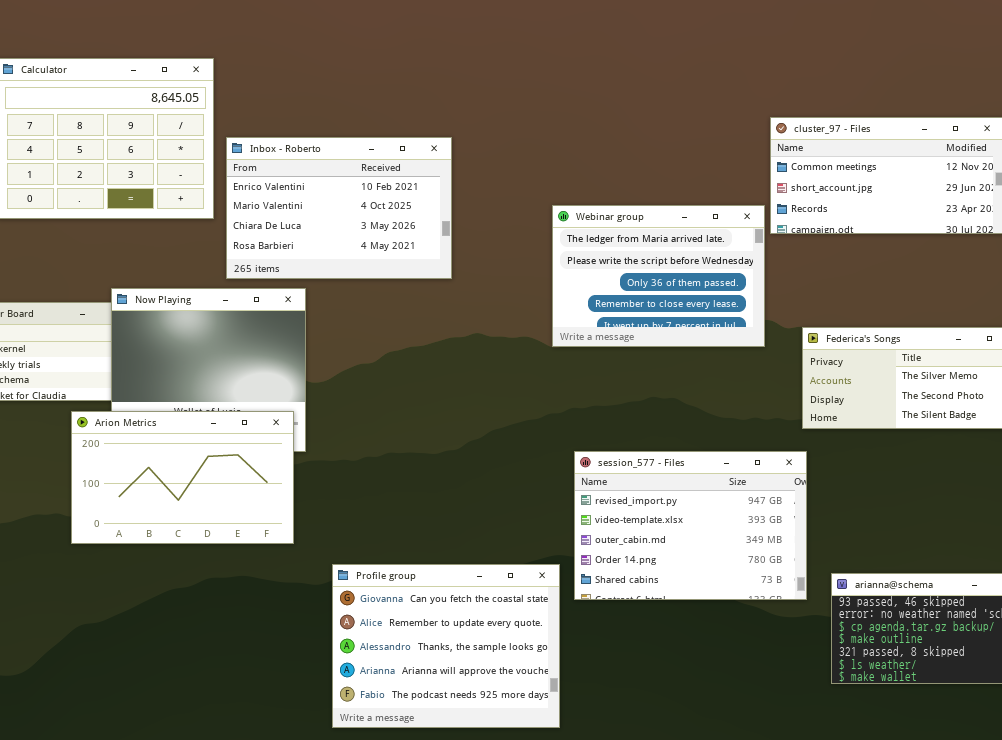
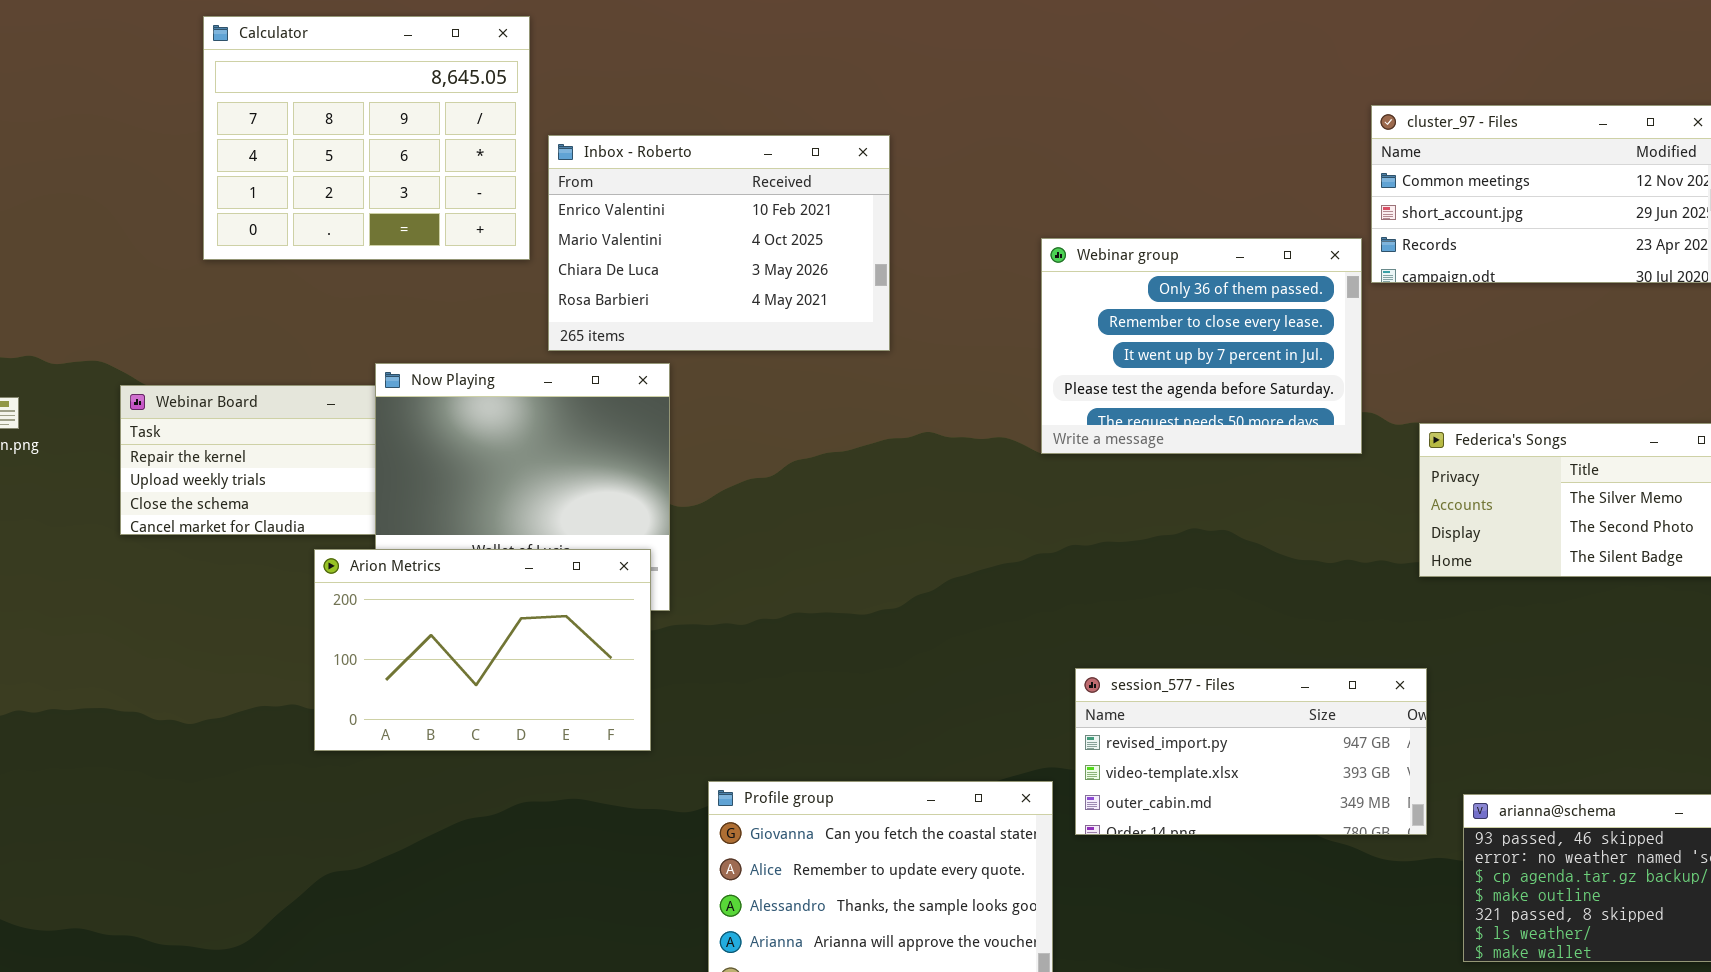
Webinar group: [552,205,765,347] -> [1041,238,1362,454], scrolled down 2 rows
session_577 - Files: [574,451,807,600] -> [1075,668,1427,835], resized

